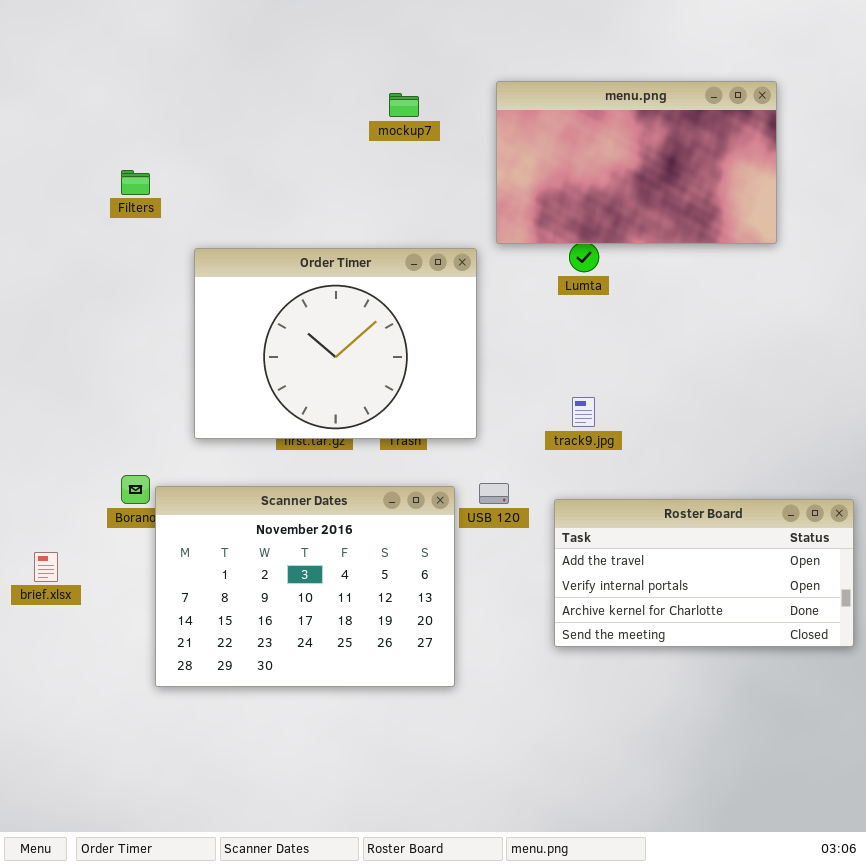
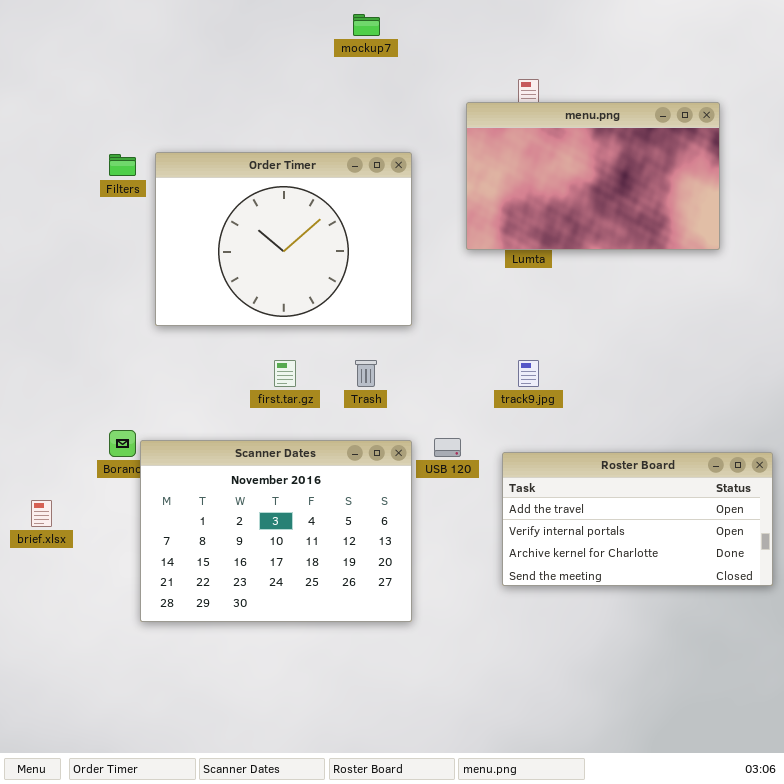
menu.png: [496,81,777,244] -> [466,102,720,250], moved
mockup7: [389,93,419,117] -> [353,14,380,36], moved
Order Timer: [194,248,477,439] -> [155,152,412,326], moved

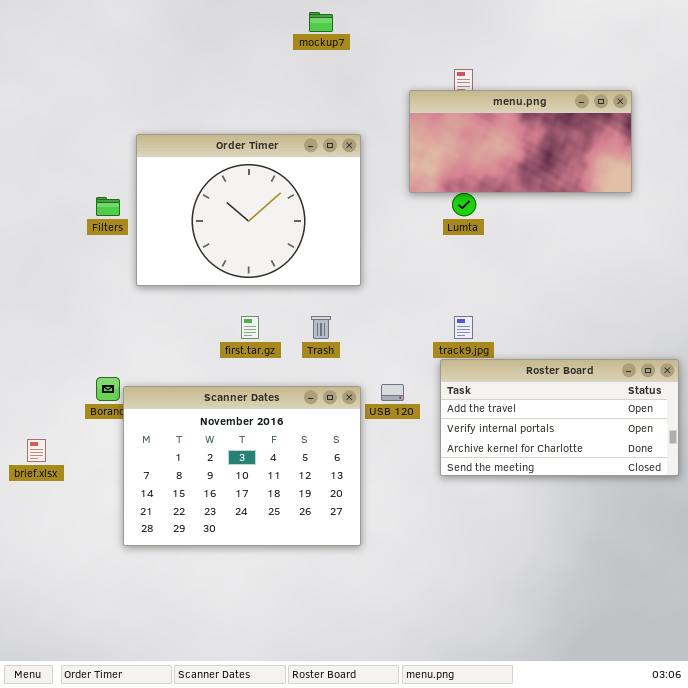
menu.png: [466,102,720,250] -> [409,90,632,193], resized
Filters: [109,154,136,176] -> [96,197,120,216], moved
Roster Board: [502,452,773,586] -> [440,359,679,476], moved

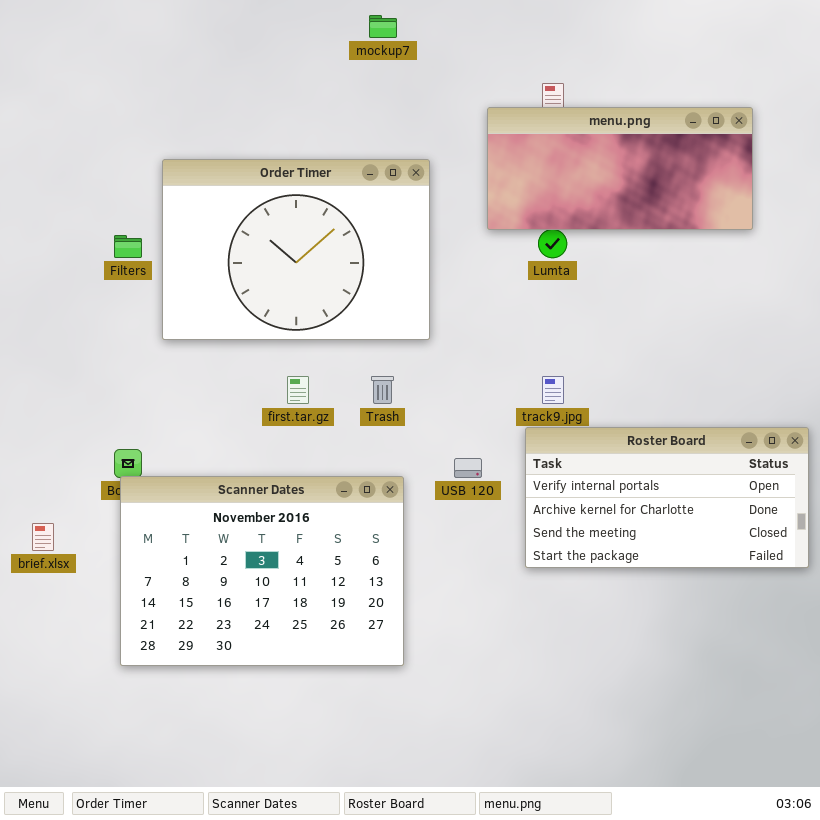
Roster Board: [440,359,679,476] -> [525,427,809,568], scrolled down 1 row
Scanner Dates: [123,386,361,546] -> [120,476,404,666], moved

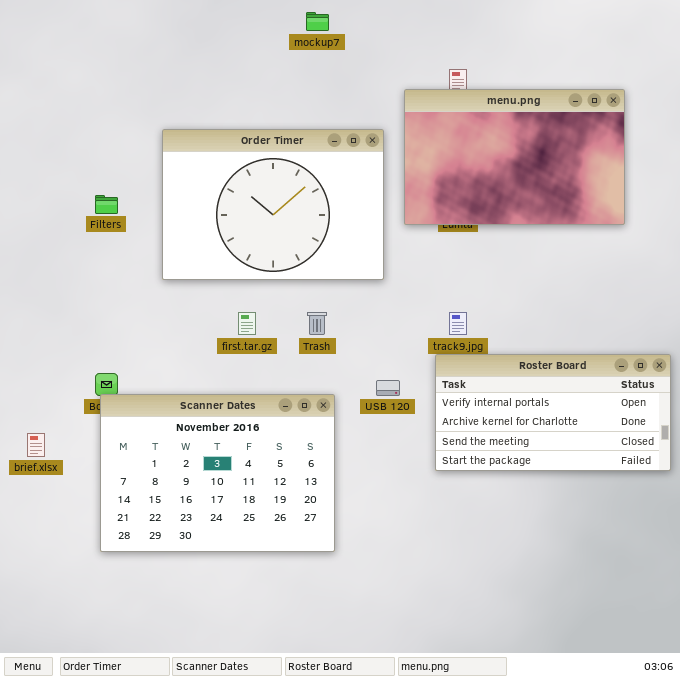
menu.png: [487,107,753,230] -> [404,89,625,225], resized
Order Timer: [162,159,430,340] -> [162,129,384,280], moved

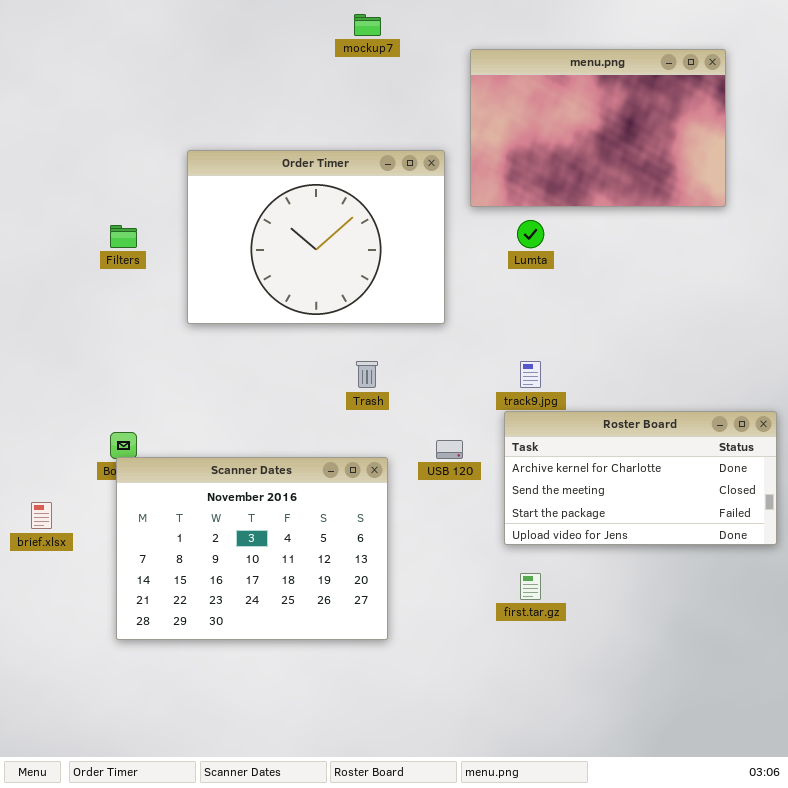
menu.png: [404,89,625,225] -> [470,49,726,207], moved
first.tar.gz: [238,312,256,335] -> [520,573,541,600], moved
Roster Board: [435,354,671,471] -> [504,411,777,545], scrolled down 1 row

